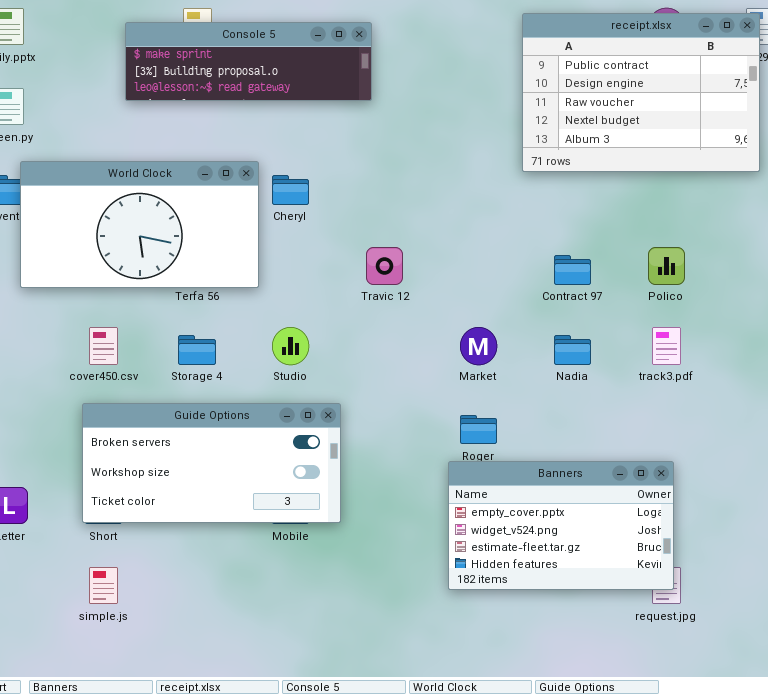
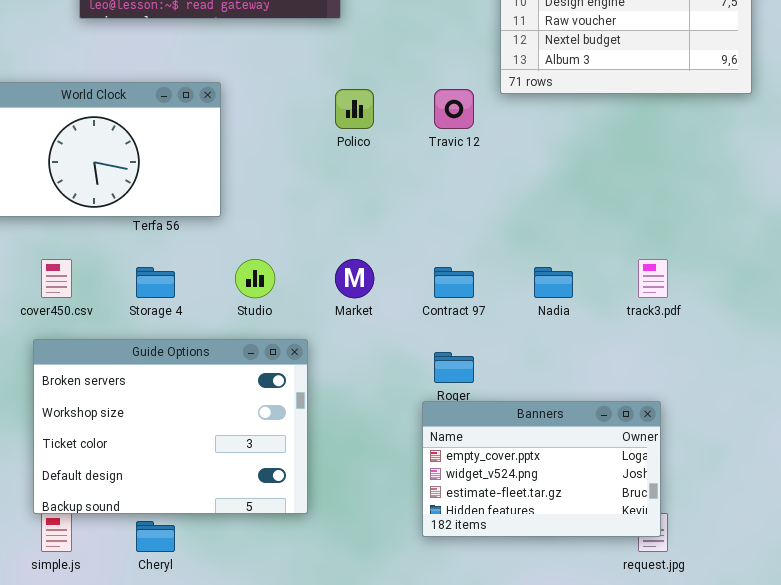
Cheryl: [272,175,309,205] -> [136,521,175,552], moved
Travic 12: [366,247,403,285] -> [434,89,474,129], moved
Polico: [648,247,685,285] -> [335,89,374,129], moved
Contract 97: [554,255,591,285] -> [434,267,474,298], moved
Market: [460,327,497,365] -> [335,259,374,298], moved
Guide Options: [82,403,341,523] -> [33,339,308,514], resized

